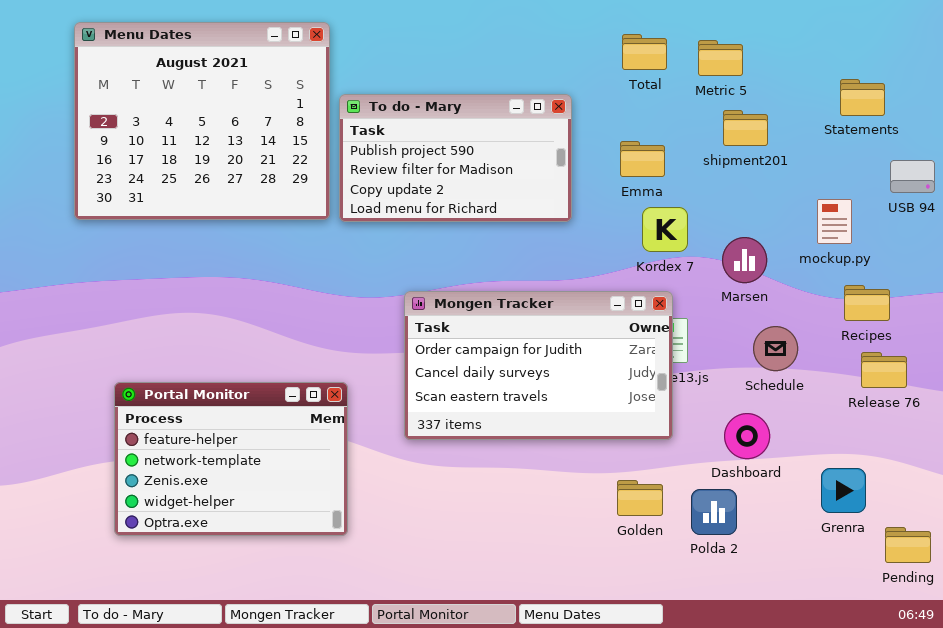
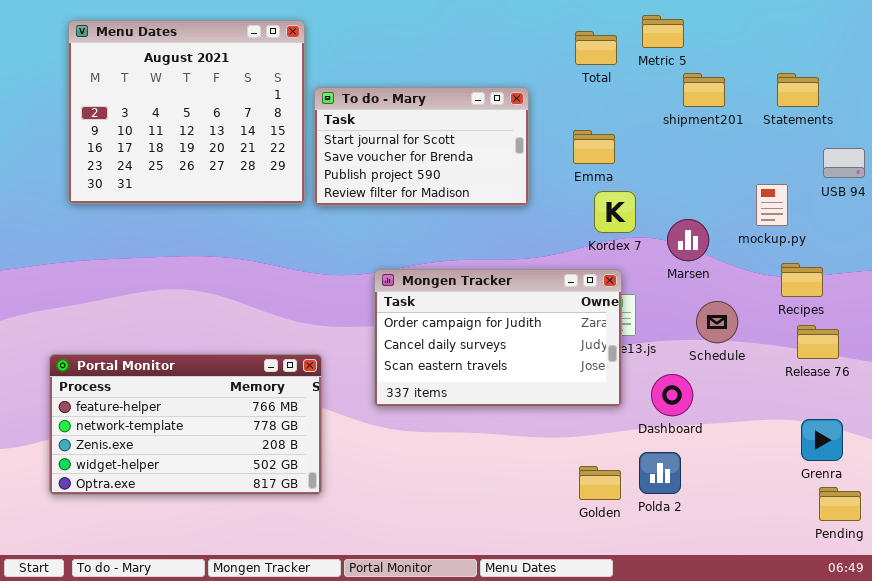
Metric 5: [698,40,743,76] -> [642,15,684,48], moved
To do - Mary: [339,94,572,222] -> [314,87,529,206], scrolled up 2 rows
shipment201: [723,110,768,146] -> [683,73,725,107], moved
Portal Monitor: [114,382,348,536] -> [49,354,322,495], resized
Dashboard: [724,413,770,459] -> [651,374,693,416], moved
Grenra: [821,468,866,513] -> [801,419,843,461], moved
Golden: [617,480,663,516] -> [579,466,621,500], moved

